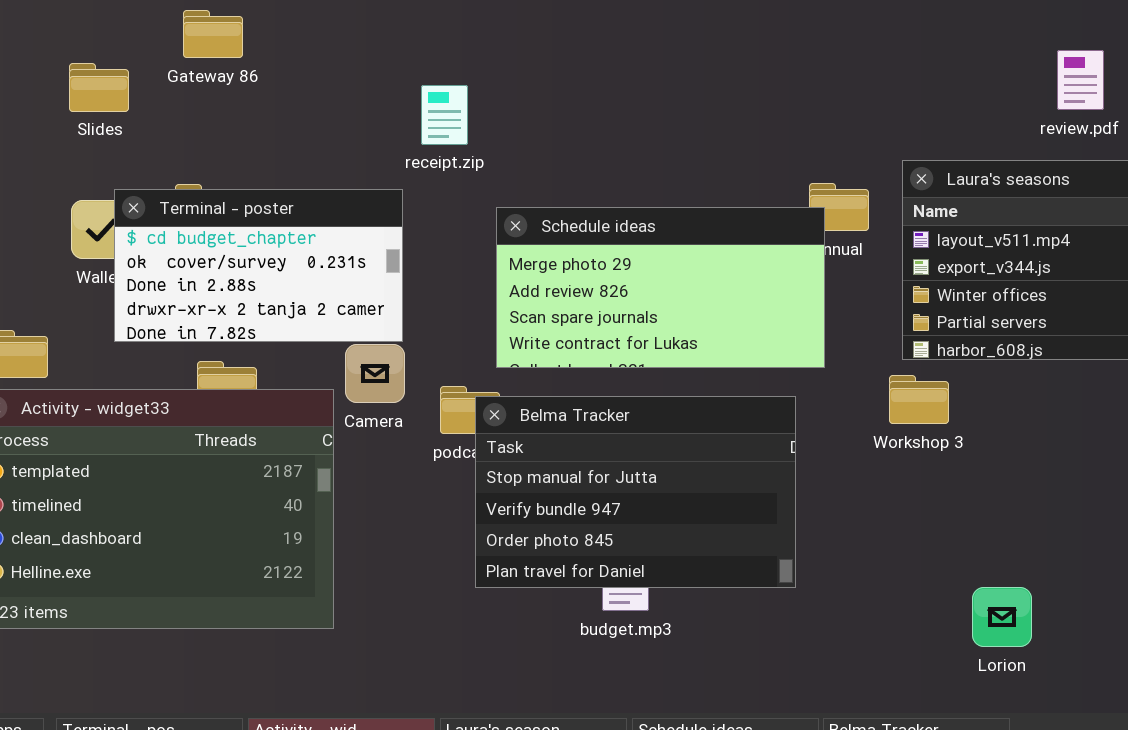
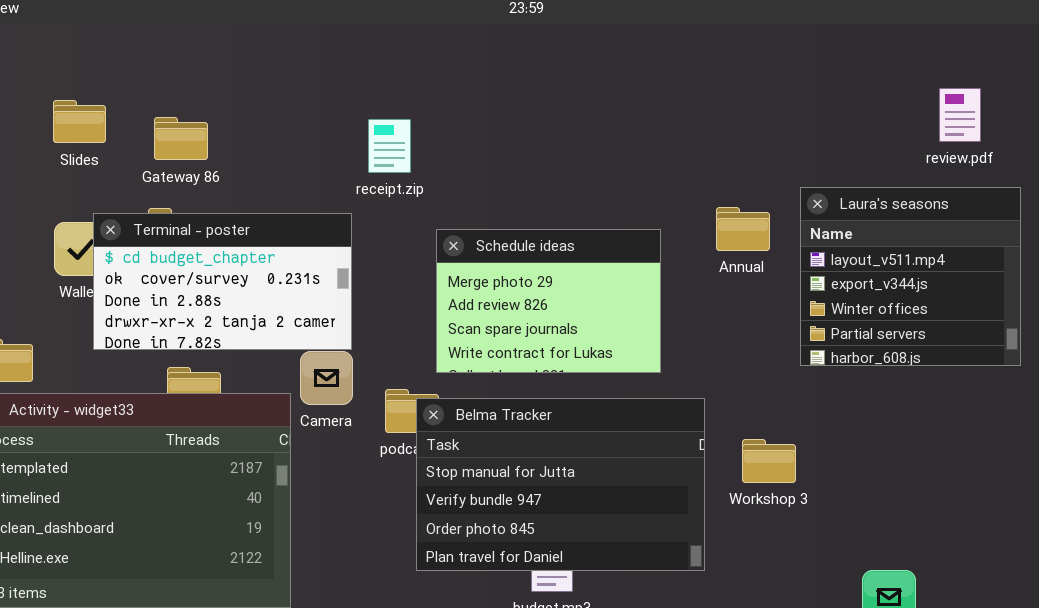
Gateway 86: [183,10,243,58] -> [154,117,208,160], moved
Schedule ideas: [496,207,825,368] -> [436,229,661,373], resized
Workshop 3: [889,375,949,424] -> [742,439,796,483], moved

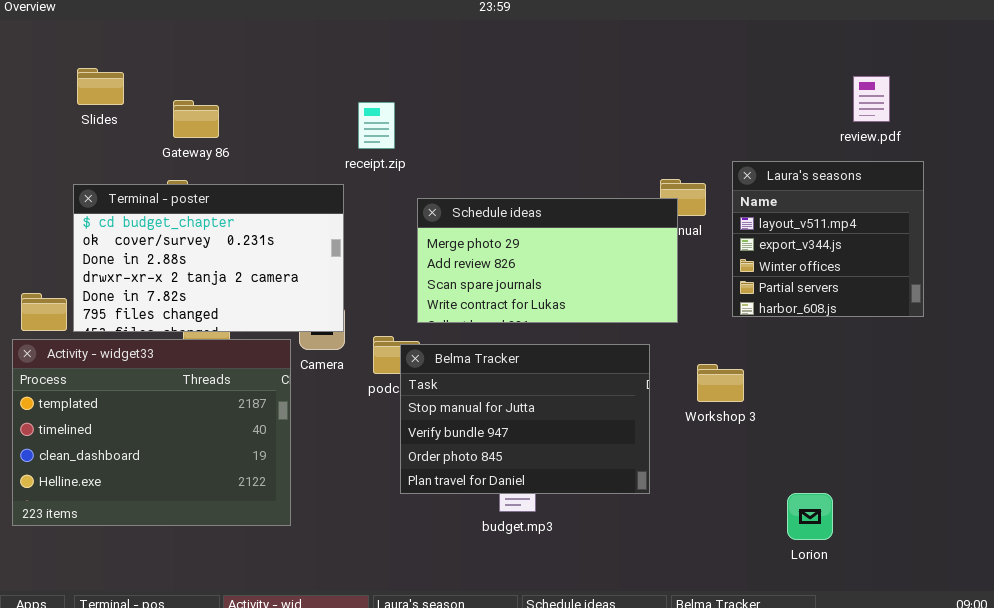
Slides: [53,100,106,143] -> [77,68,124,105], moved
Terminal - poster: [93,213,352,350] -> [73,184,344,332], resized
Schedule ideas: [436,229,661,373] -> [417,198,678,323], resized
Workshop 3: [742,439,796,483] -> [697,364,744,402], moved

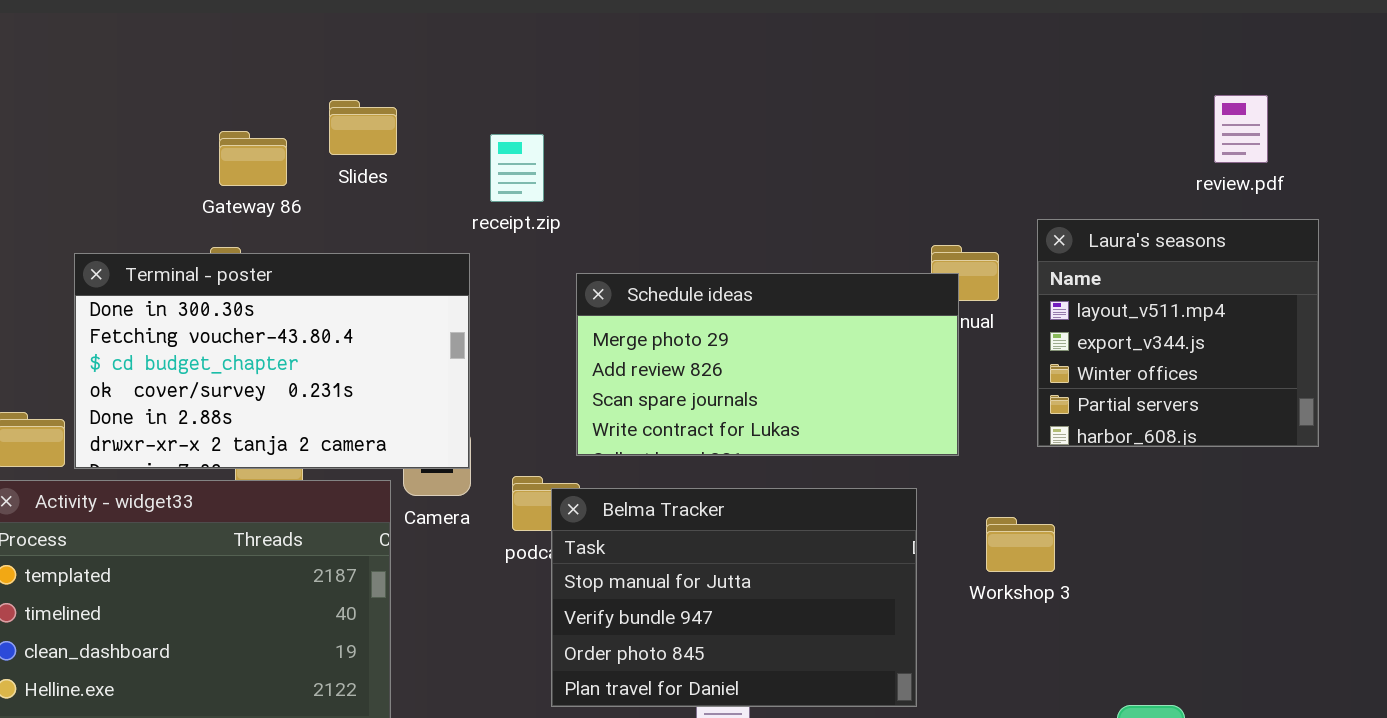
Slides: [77,68,124,105] -> [329,100,397,155], moved
Terminal - poster: [73,184,344,332] -> [74,253,470,469], scrolled up 2 rows

